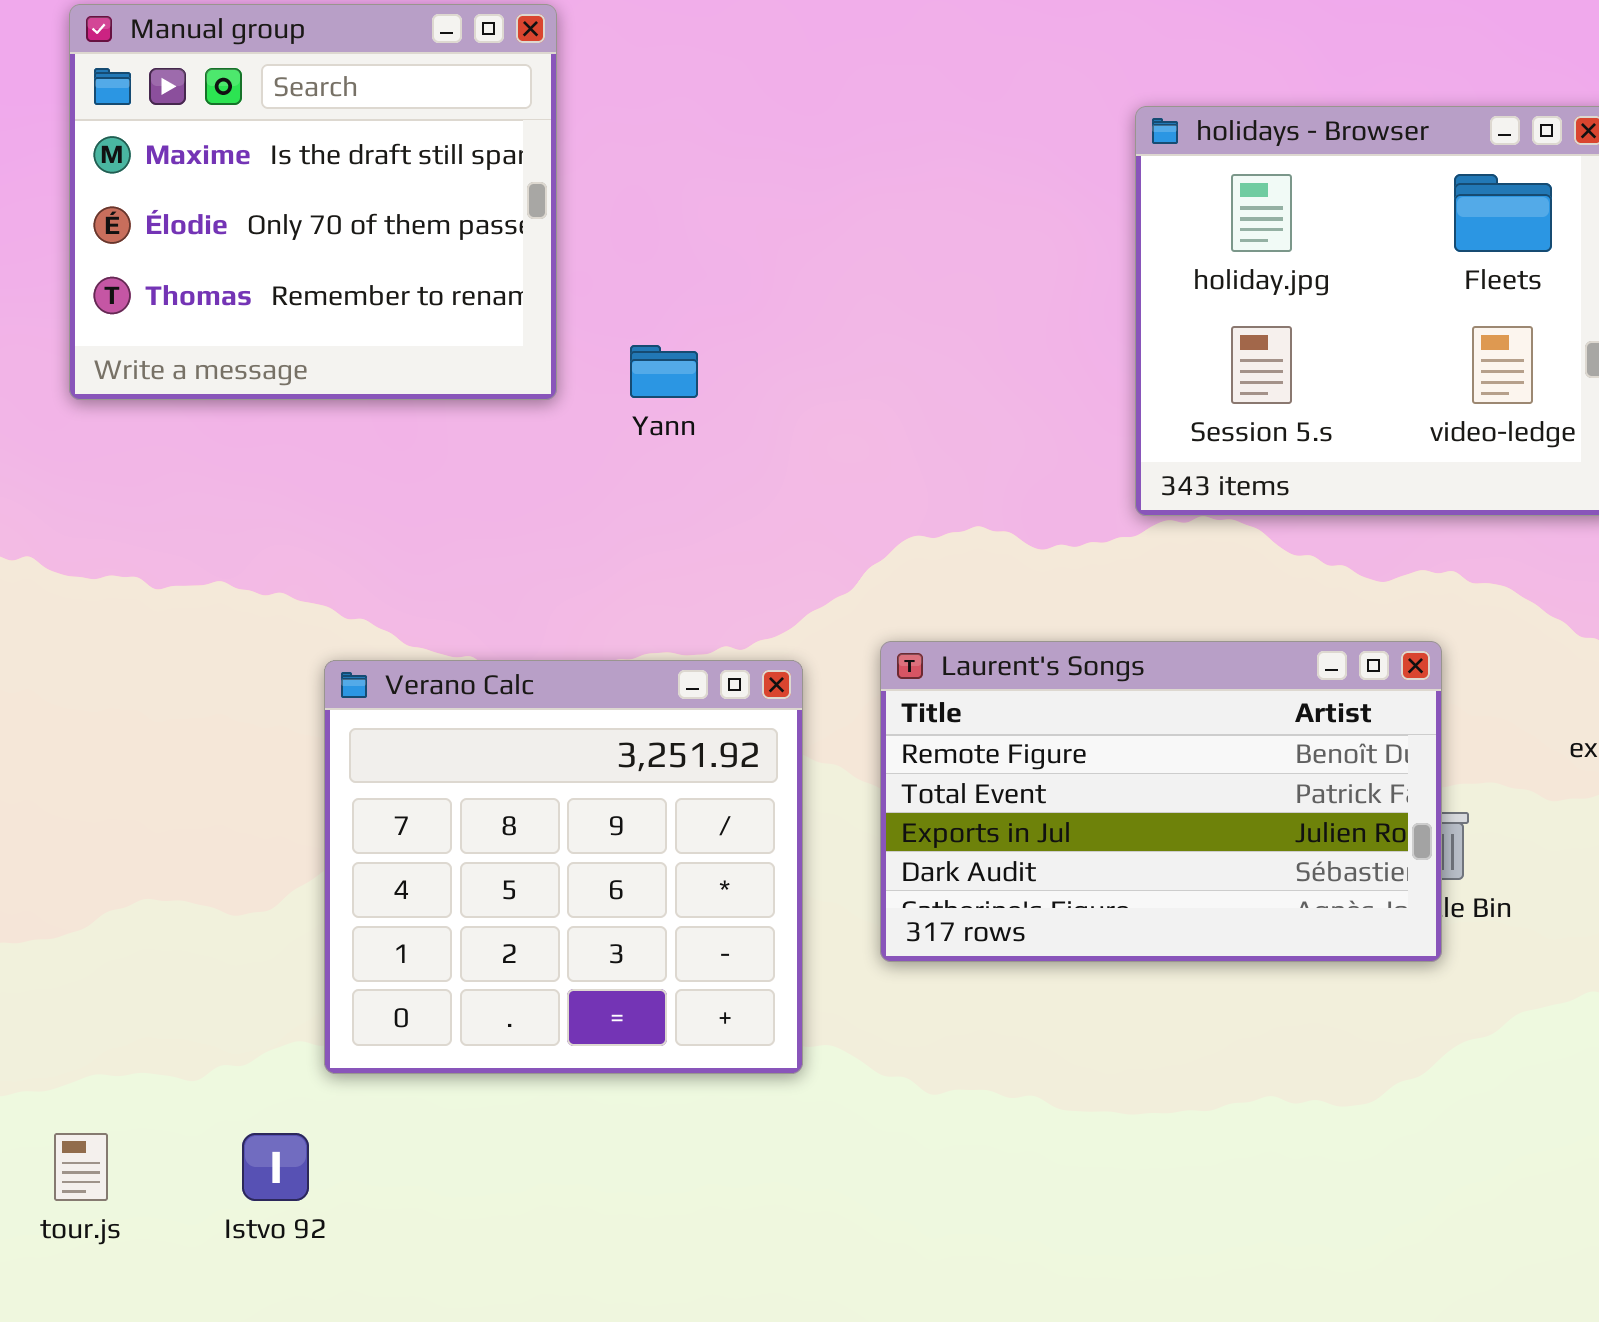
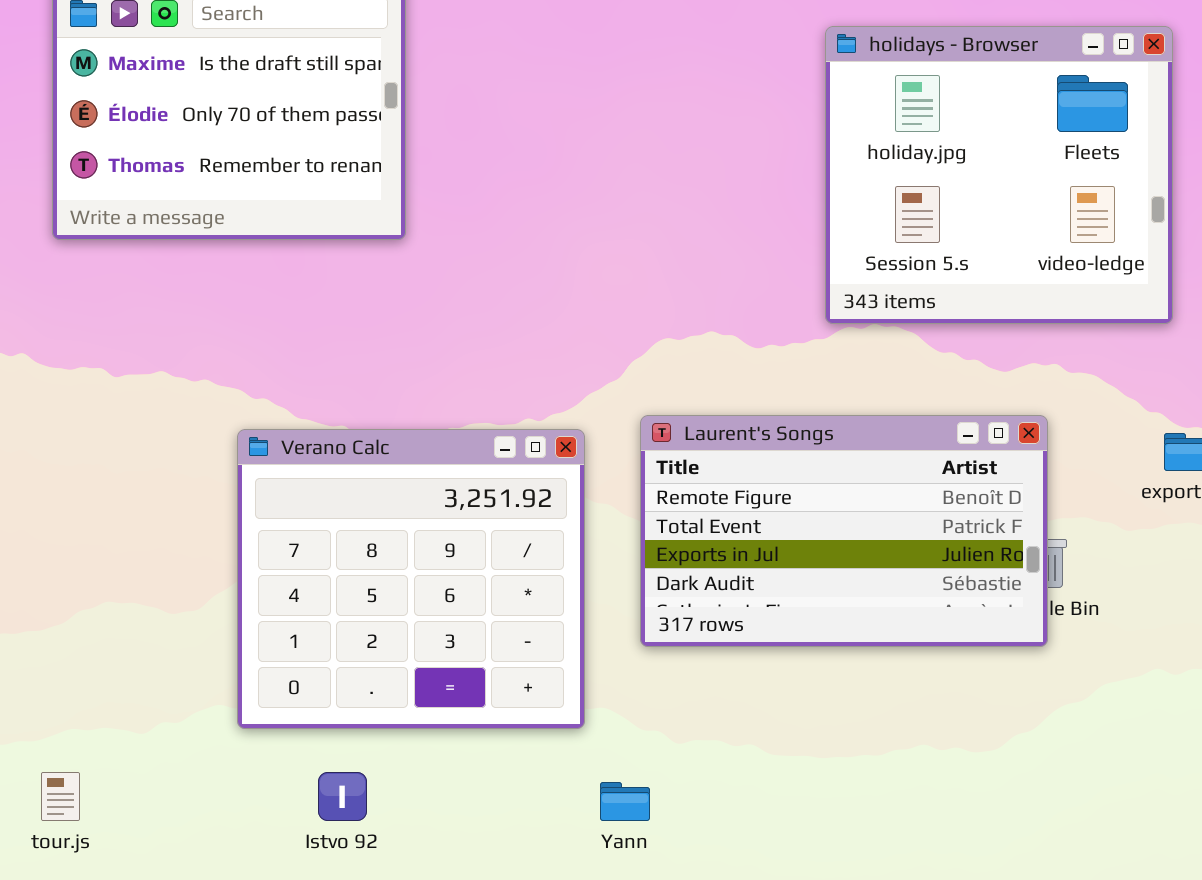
Yann: [630,345,698,398] -> [600,782,650,821], moved
Istvo 92: [242,1133,309,1201] -> [318,772,367,821], moved

